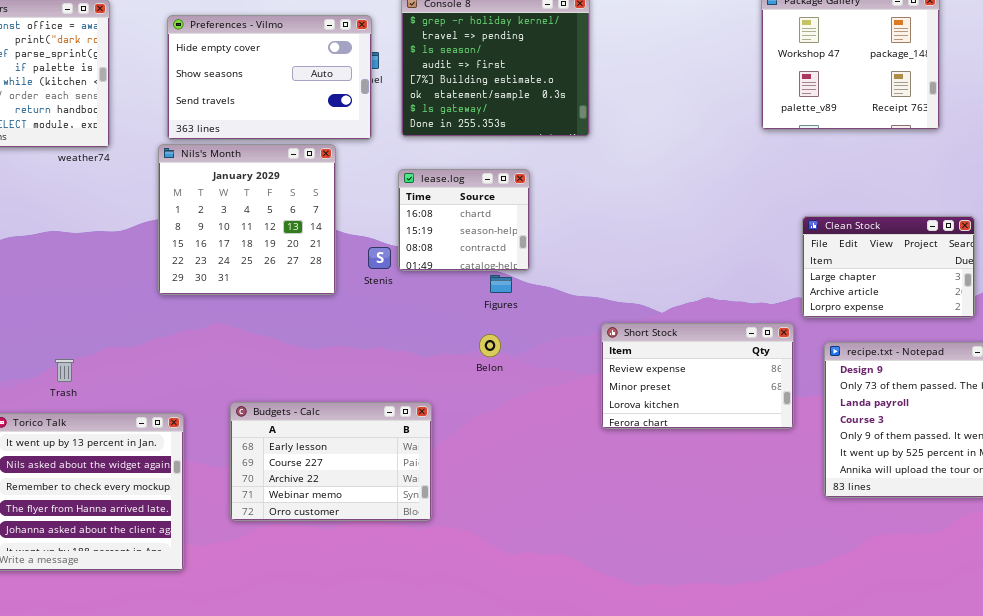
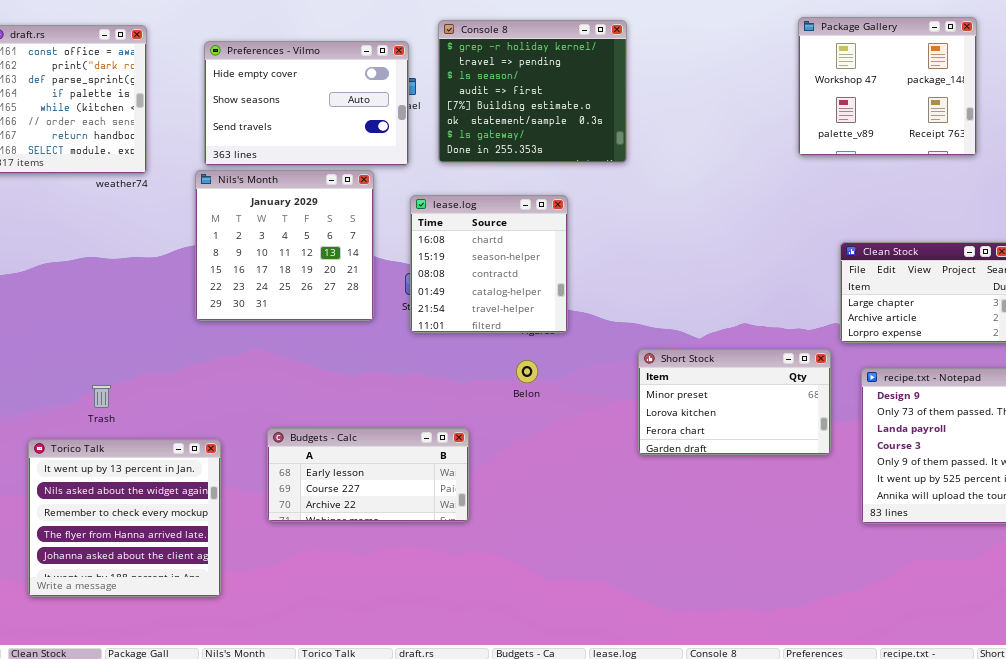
lease.log: [398,169,530,271] -> [410,195,568,333], resized
Short Stock: [601,323,794,429] -> [638,349,831,455], scrolled down 1 row
Budgets - Calc: [230,402,432,521] -> [267,428,469,522], resized

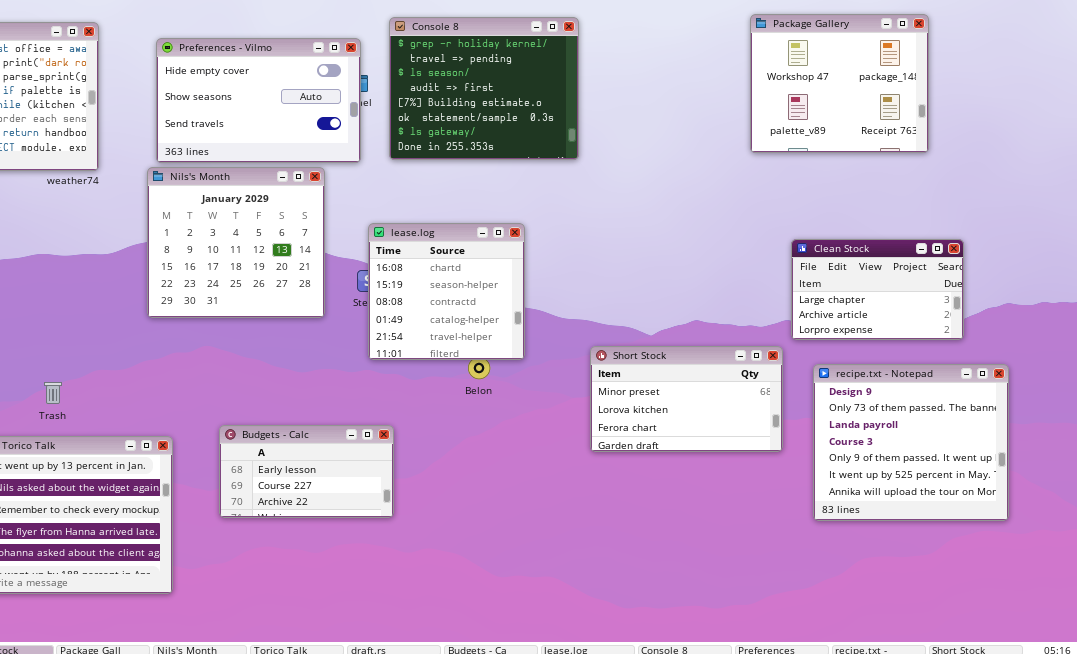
lease.log: [410,195,568,333] -> [368,223,525,360], moved
Budgets - Calc: [267,428,469,522] -> [219,425,394,518], resized

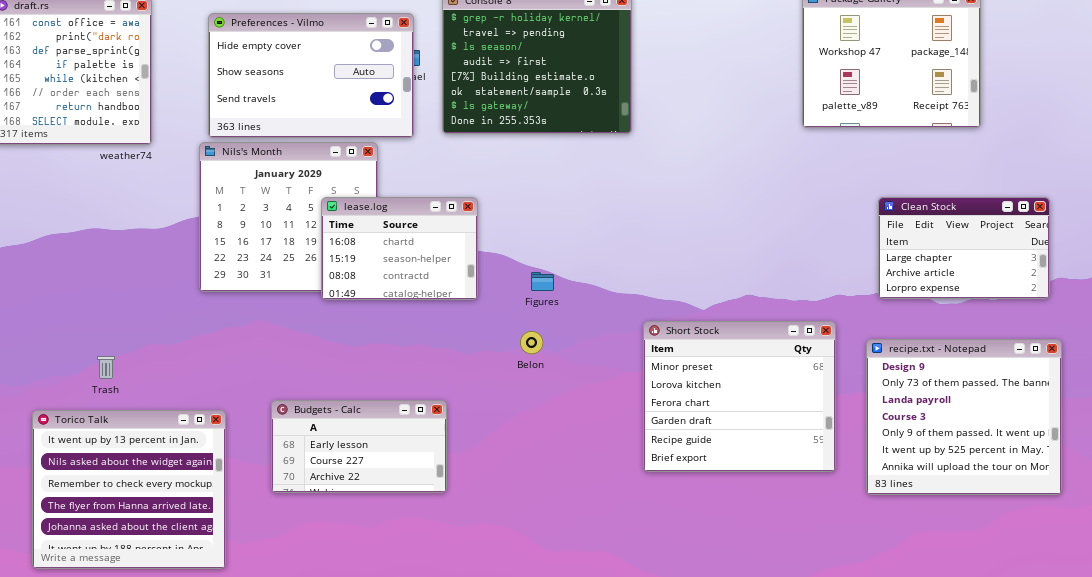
lease.log: [368,223,525,360] -> [321,197,478,300], moved, resized
Clean Stock: [791,239,964,340] -> [878,197,1050,299], moved
Short Stock: [590,346,783,452] -> [643,321,836,472], resized

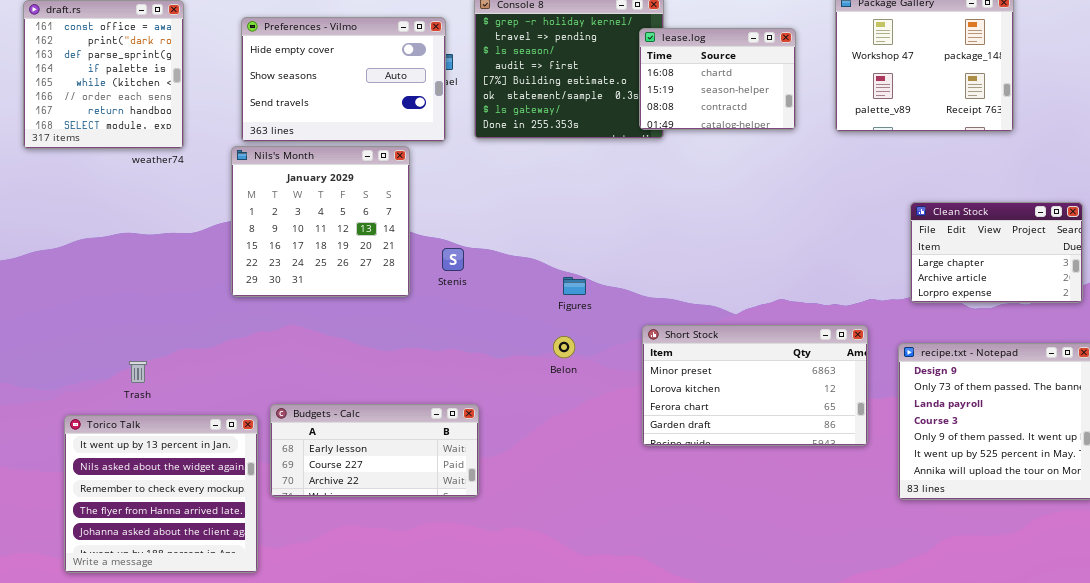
lease.log: [321,197,478,300] -> [639,28,796,130], moved
Short Stock: [643,321,836,472] -> [642,325,868,446], resized
Budgets - Calc: [271,400,447,493] -> [270,404,479,497], resized

